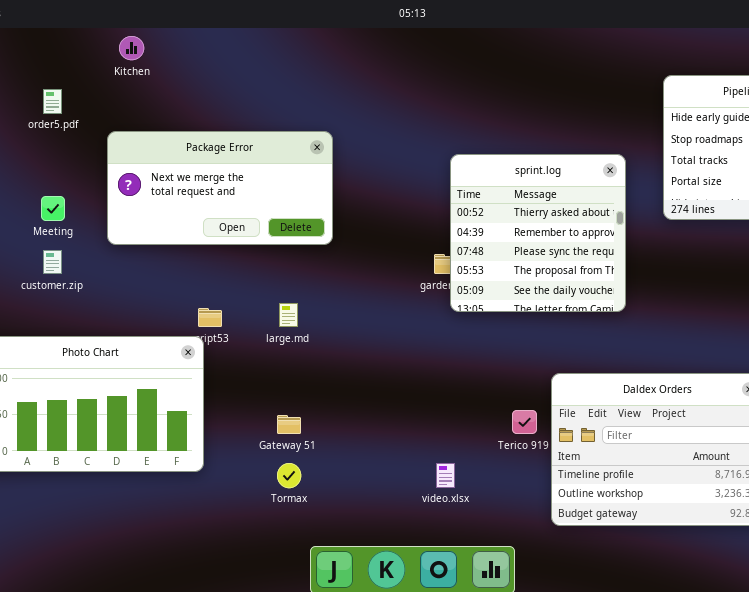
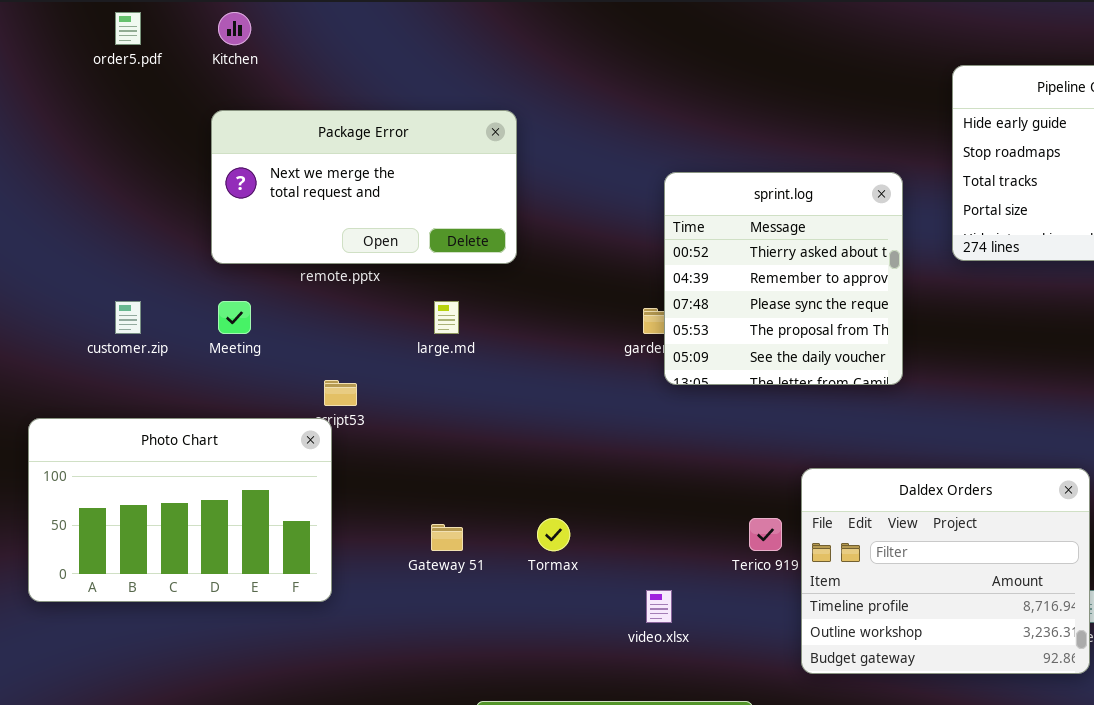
order5.pdf: [43,89,62,114] -> [115,12,141,45], moved
Package Error: [107,131,333,245] -> [211,110,517,264], moved
Meeting: [41,196,65,221] -> [218,301,251,334], moved
large.md: [279,303,298,327] -> [434,301,459,334], moved
Tormax: [277,463,301,488] -> [537,518,570,551], moved

